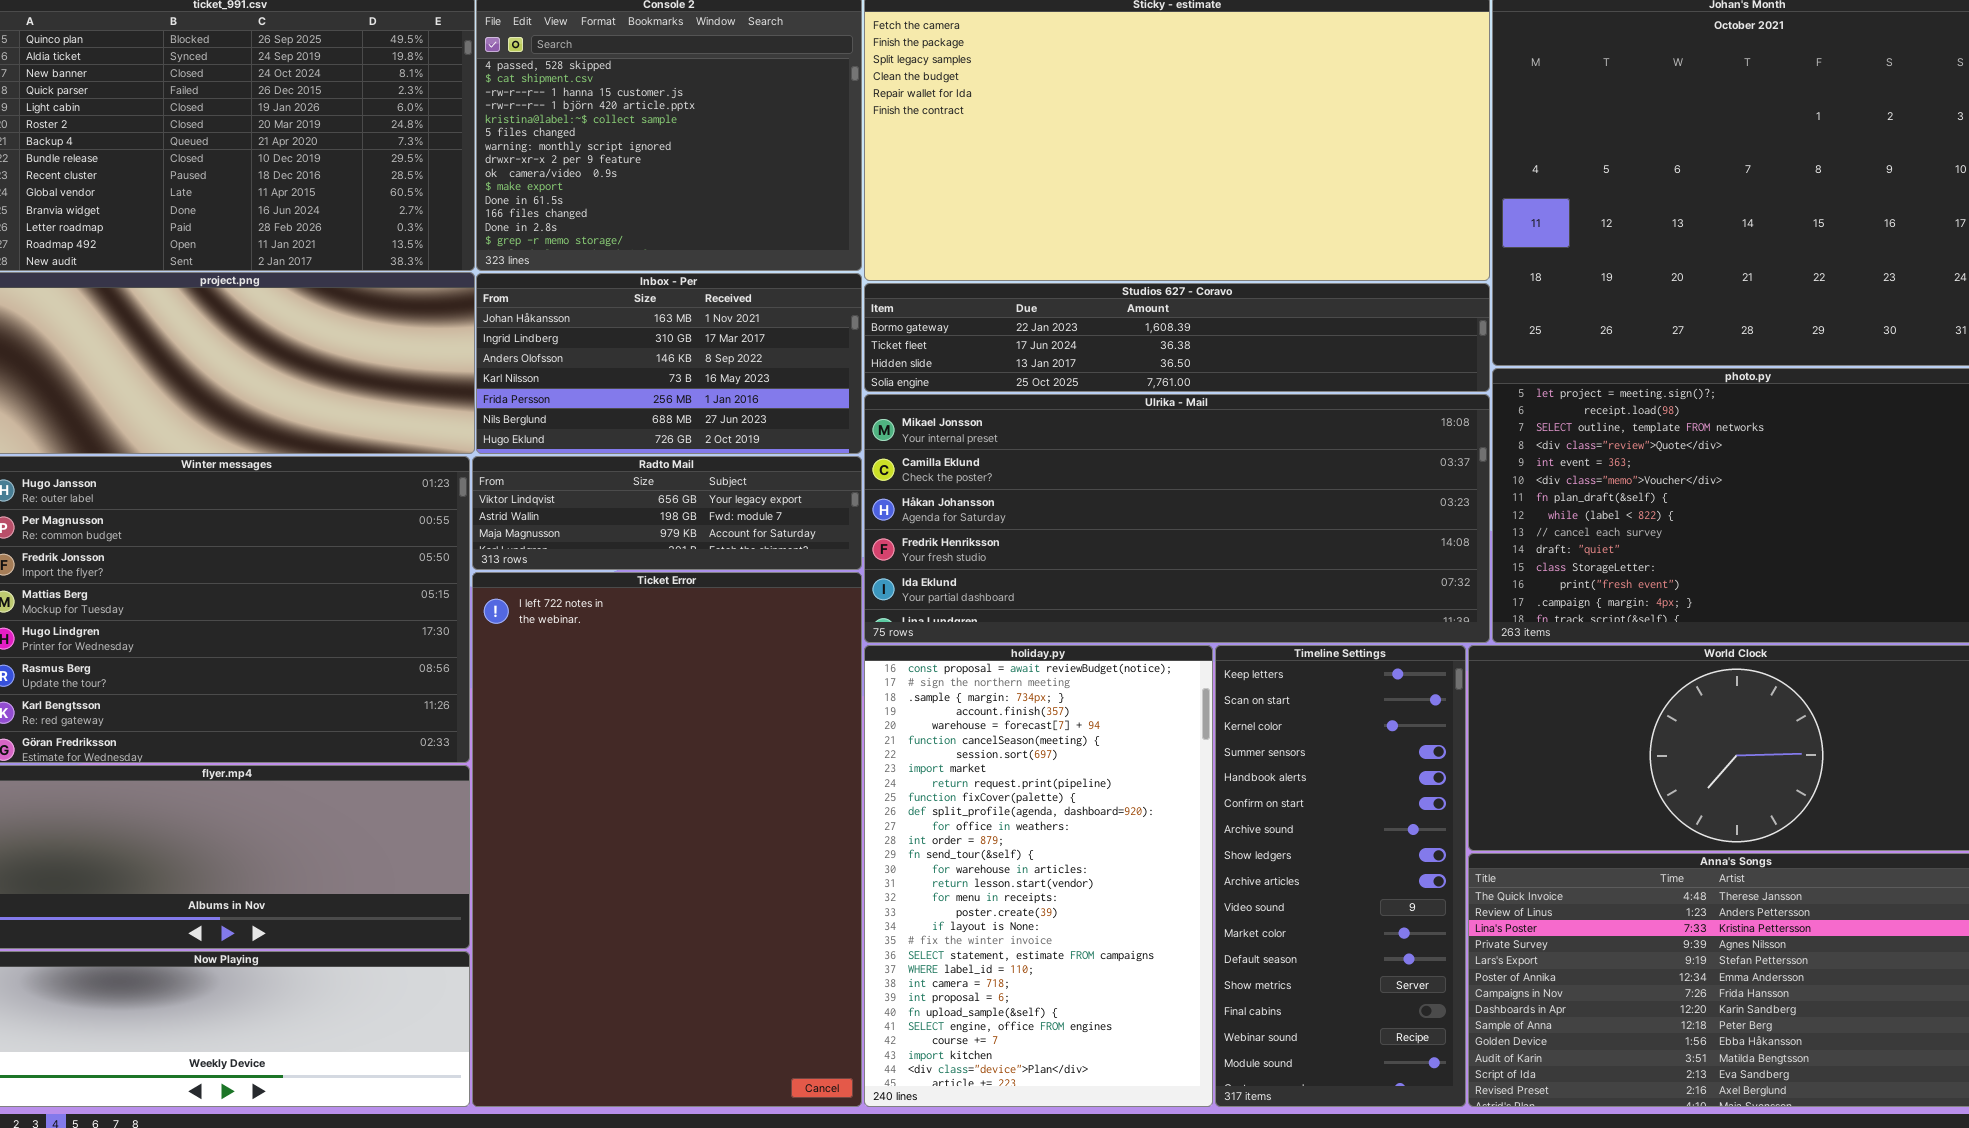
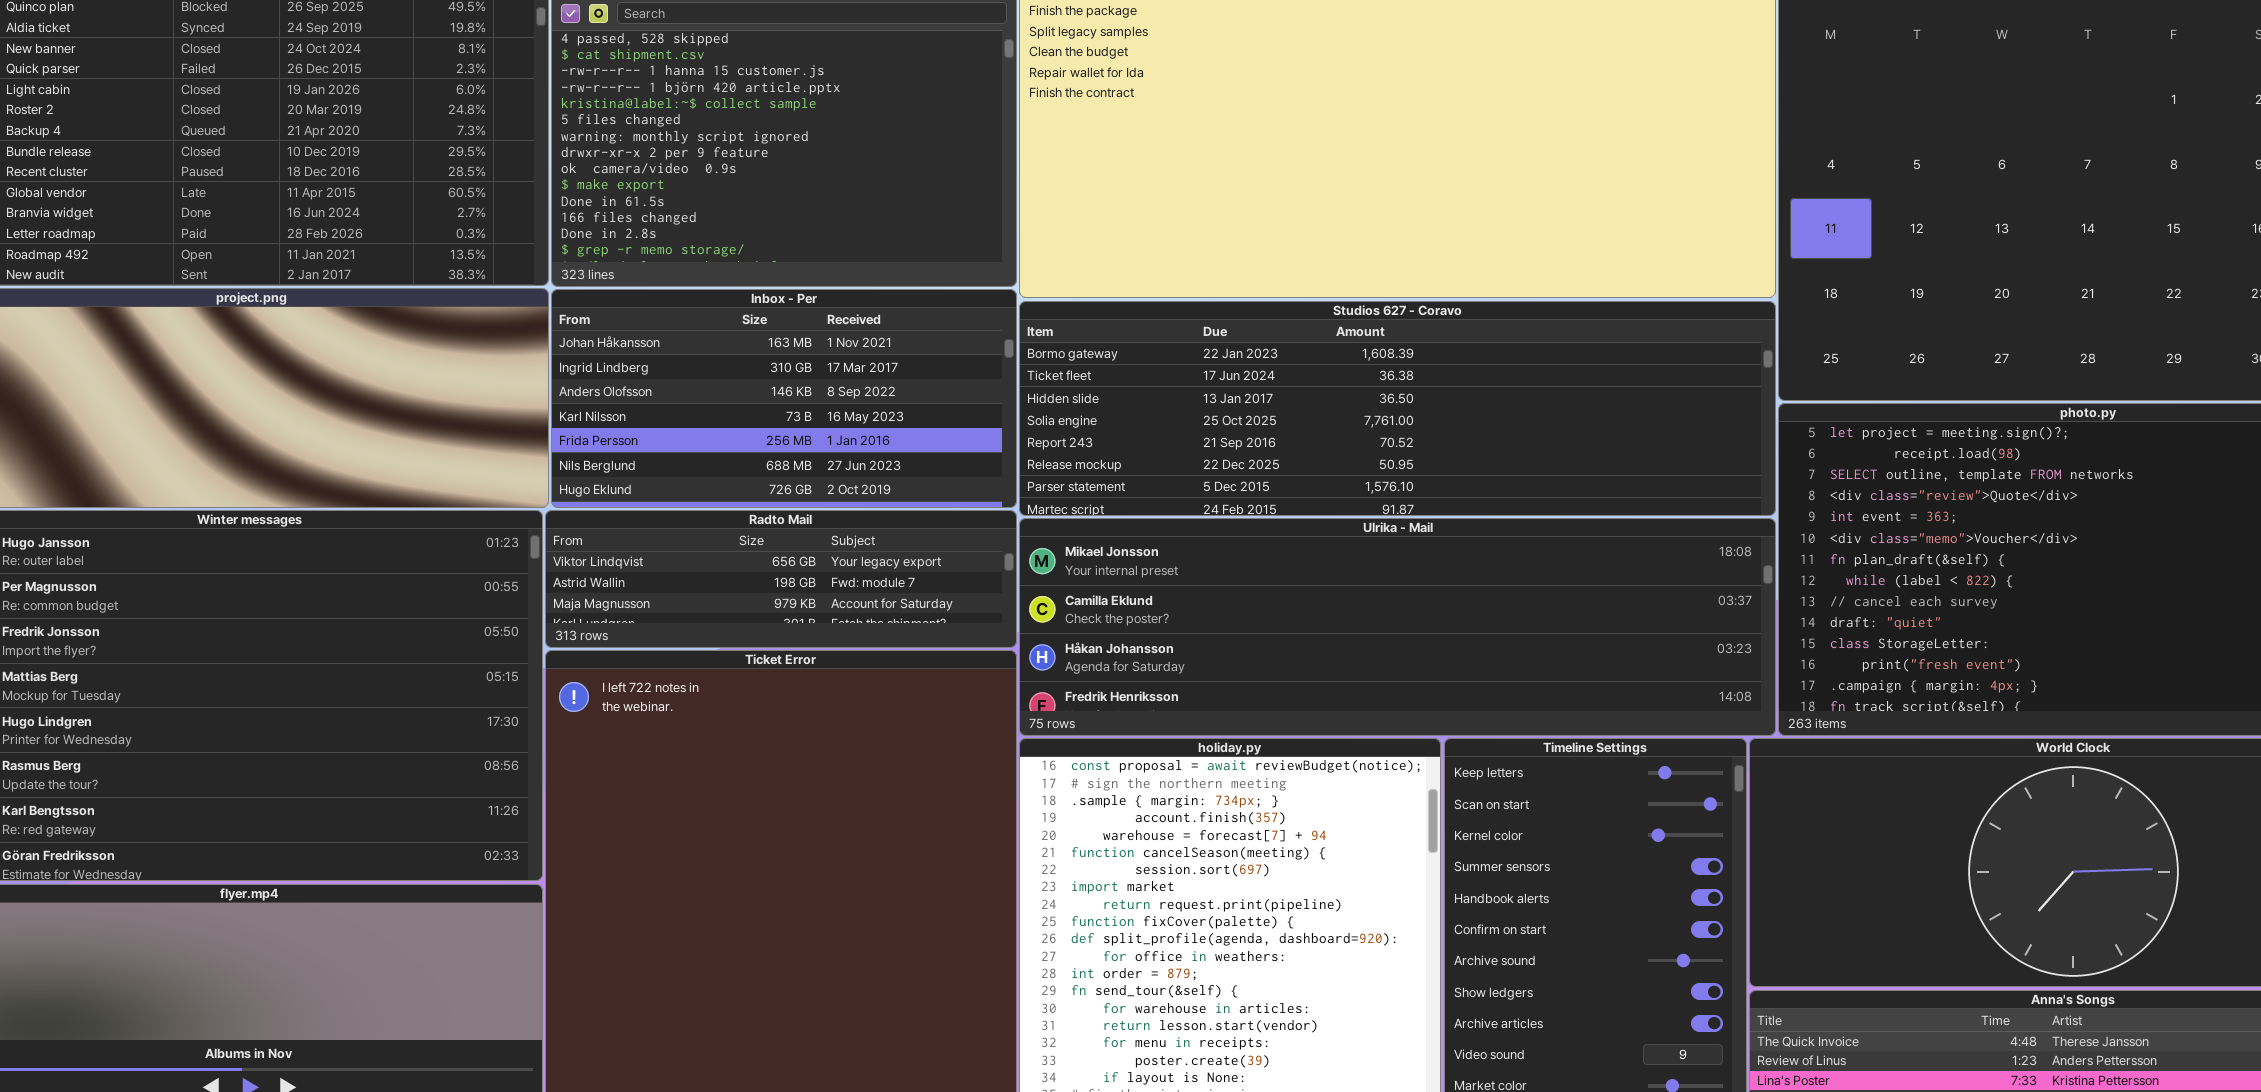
Studios 627 - Coravo: [864,283,1490,392] -> [1019,301,1776,516], resized
Ulrika - Mail: [864,394,1490,643] -> [1019,518,1776,736], resized

